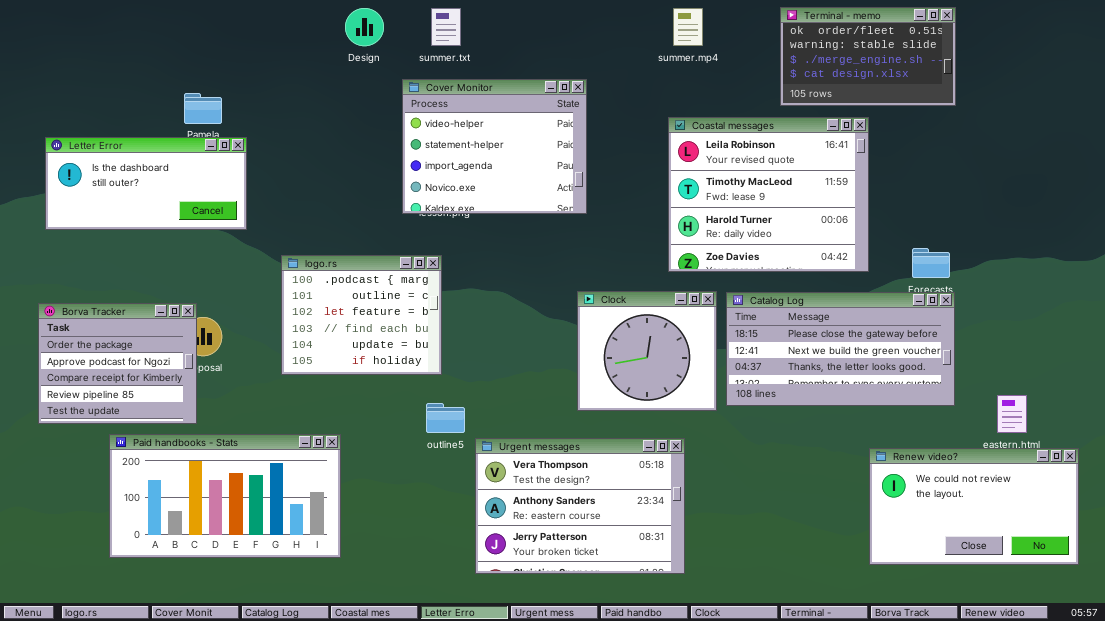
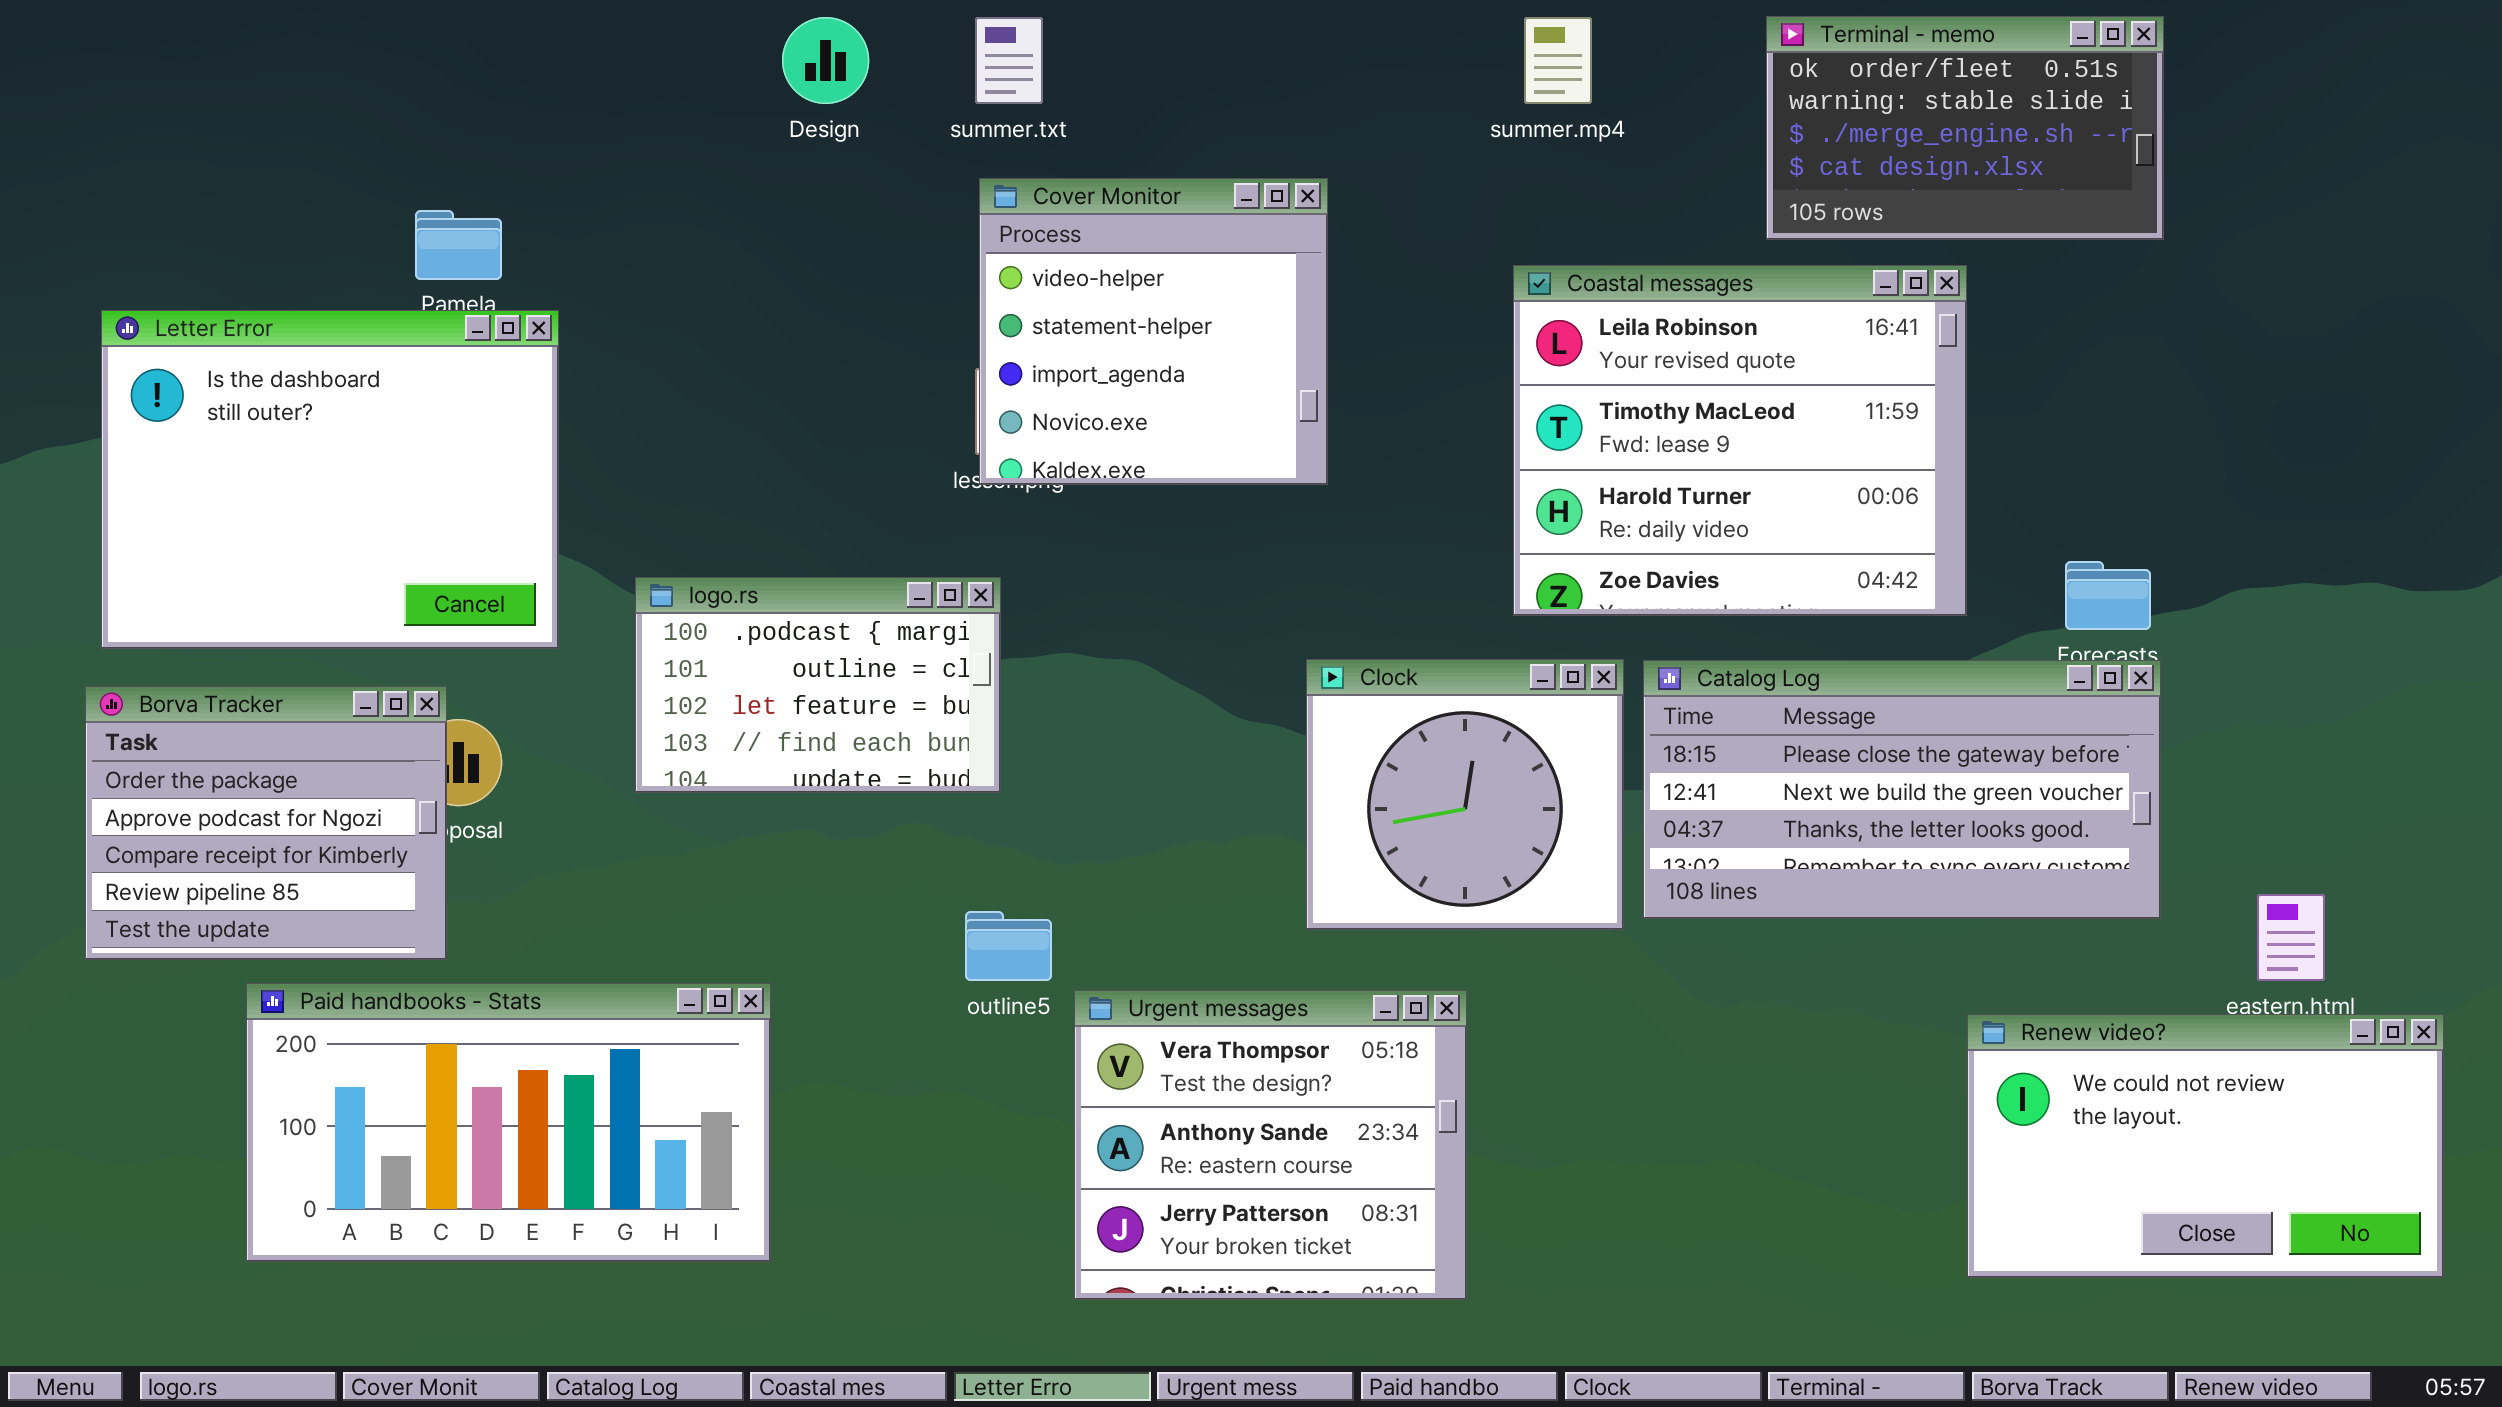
Cover Monitor: [402,79,587,214] -> [979,178,1328,485], resized
Letter Error: [45,137,247,230] -> [101,310,559,649], resized
logo.rs: [281,255,442,375] -> [635,577,1001,793], resized
Urgent messages: [475,438,685,574] -> [1074,990,1467,1300], resized

